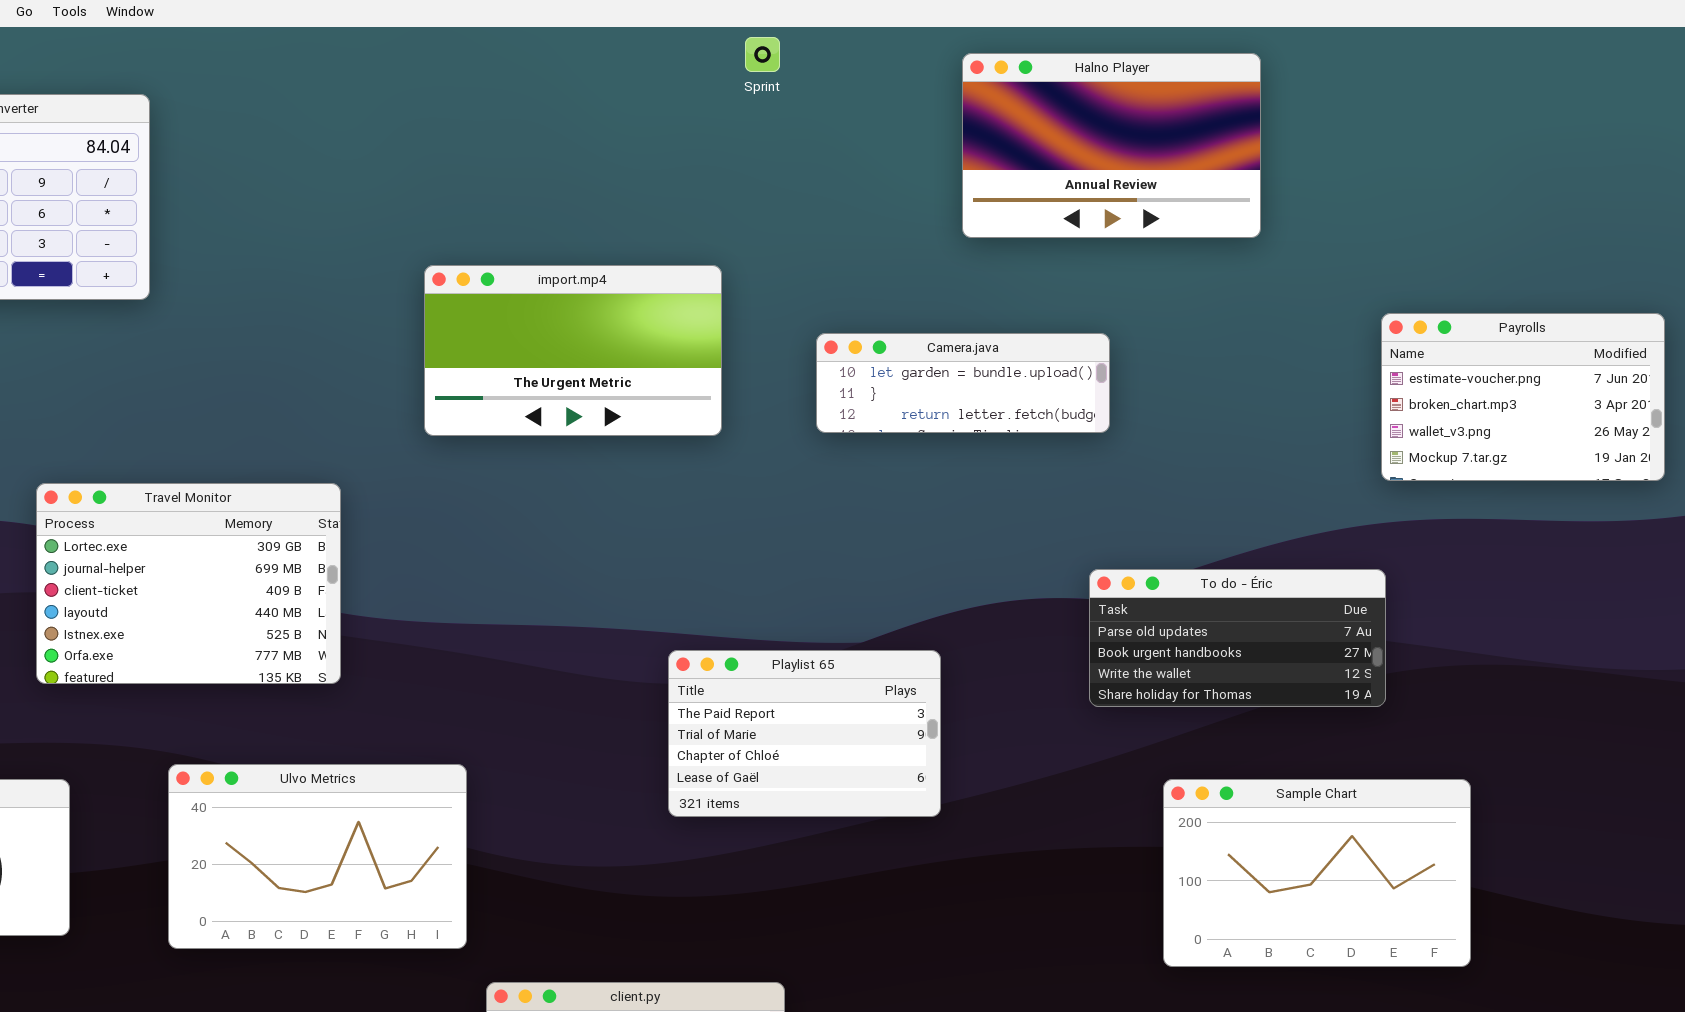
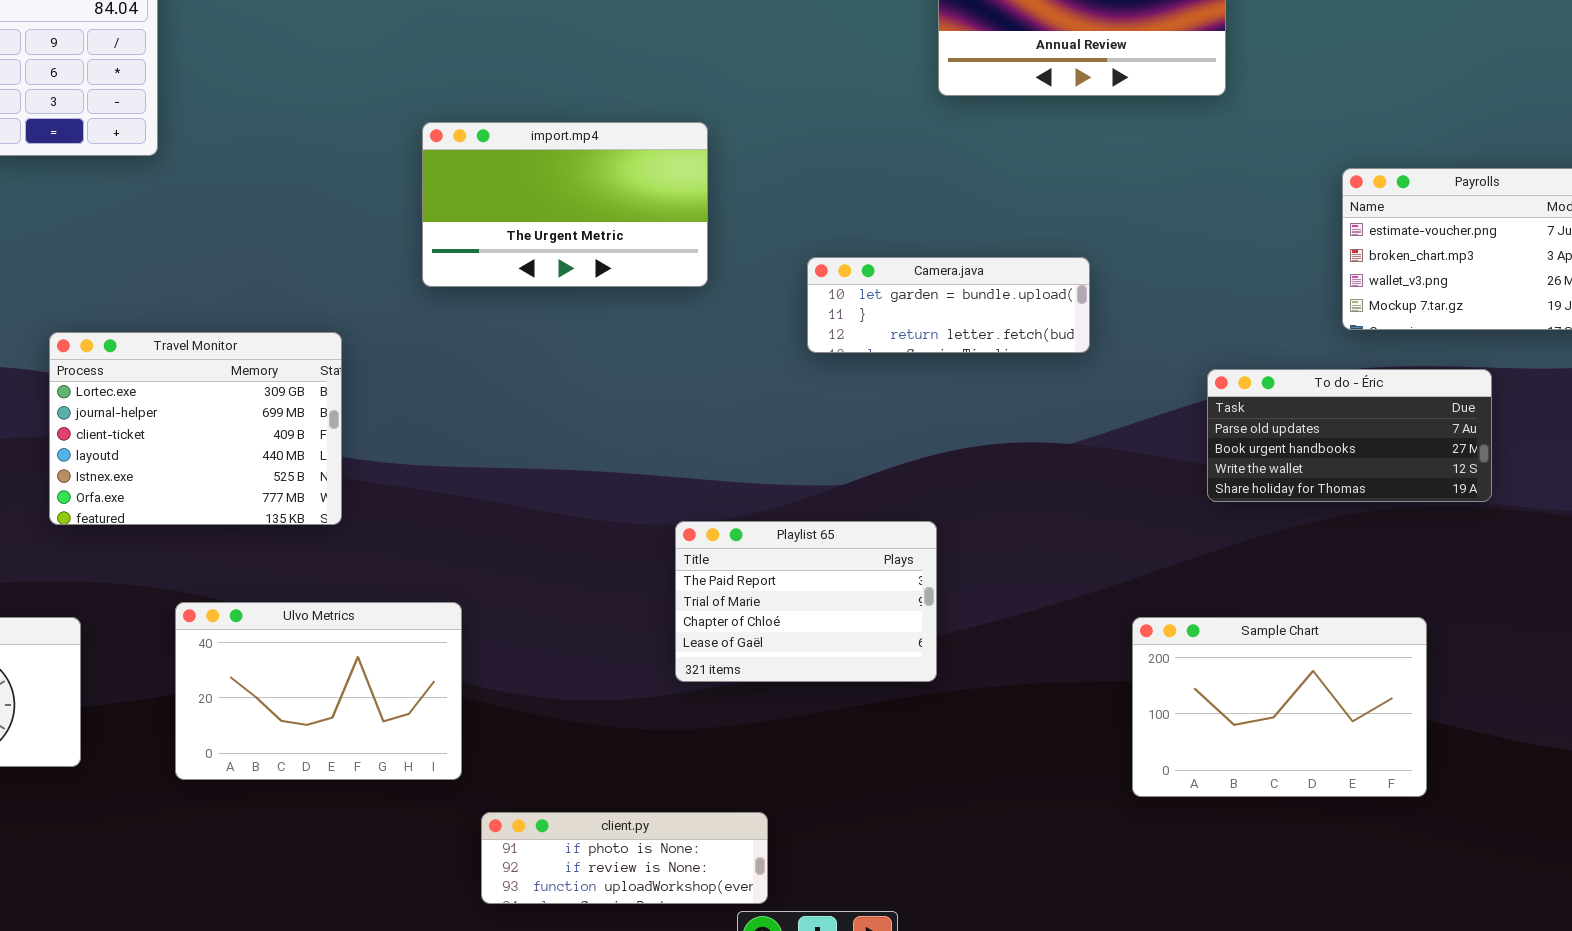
Camera.java: [816,333,1110,433] -> [807,257,1090,353], moved
To do - Éric: [1089,569,1386,707] -> [1207,369,1492,502], moved
Playlist 65: [668,650,941,817] -> [675,521,937,682], moved

